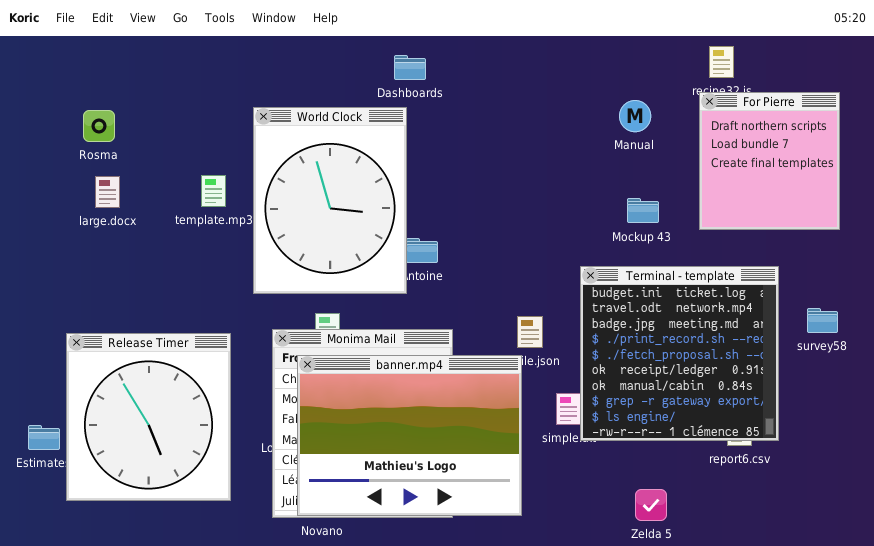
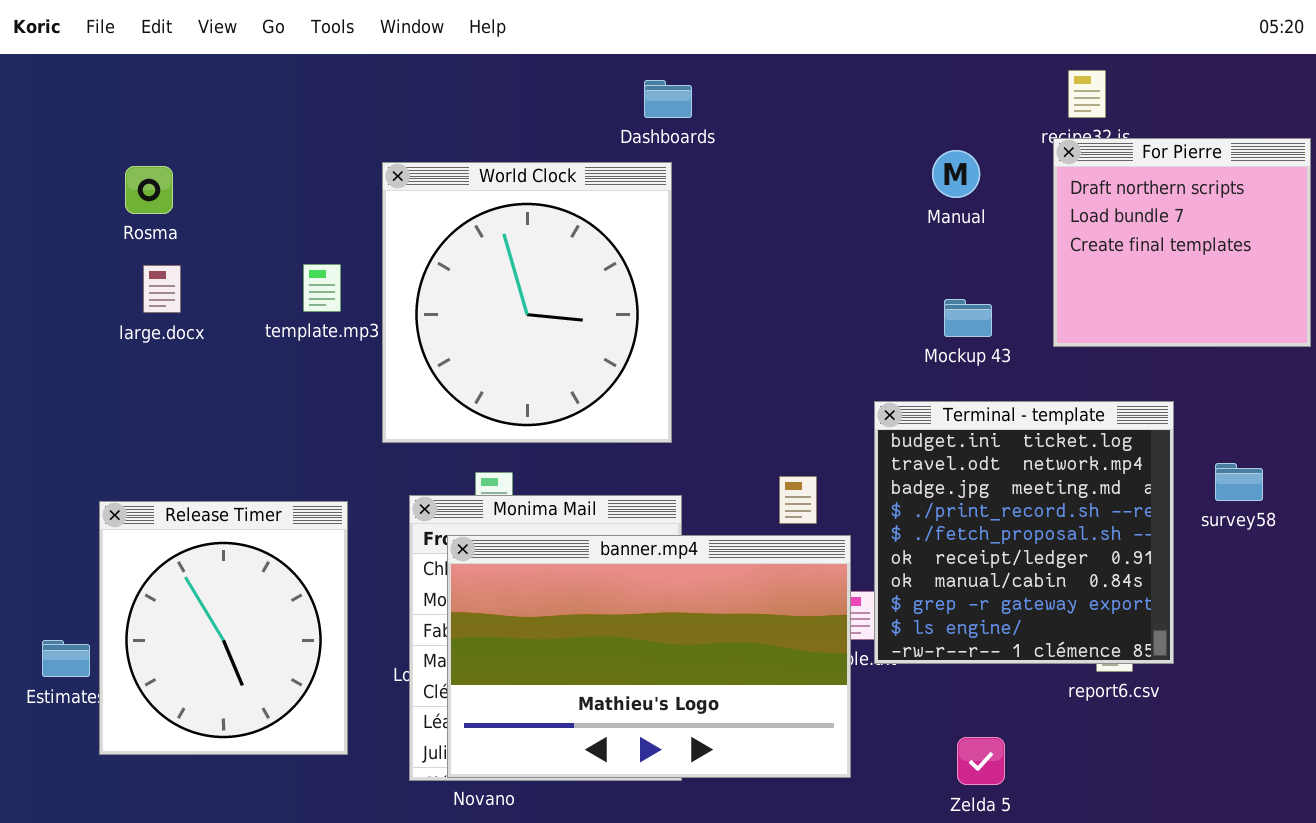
Dashboards: [394,55,426,80] -> [644,80,692,118], moved
For Pierre: [699,92,840,230] -> [1053,138,1311,347], resized
World Clock: [253,107,407,294] -> [382,162,672,443], resized
banner.mp4: [297,355,522,516] -> [447,535,851,778], resized

